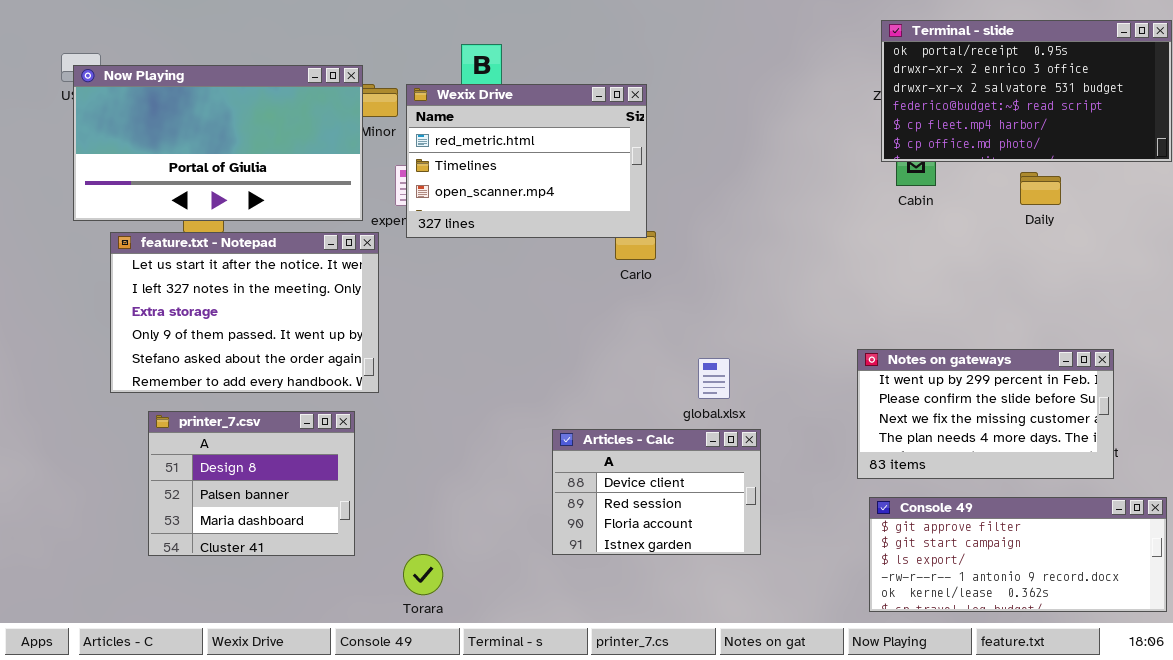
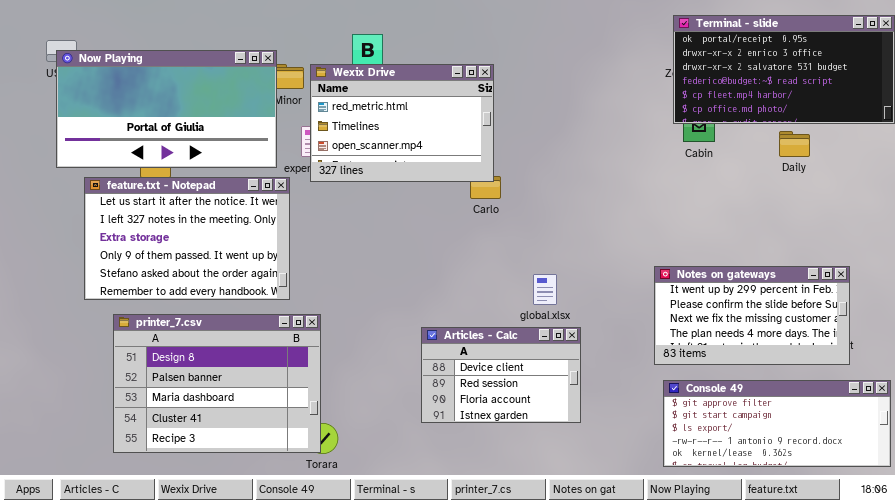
printer_7.csv: [148,411,355,556] -> [113,314,321,453], resized

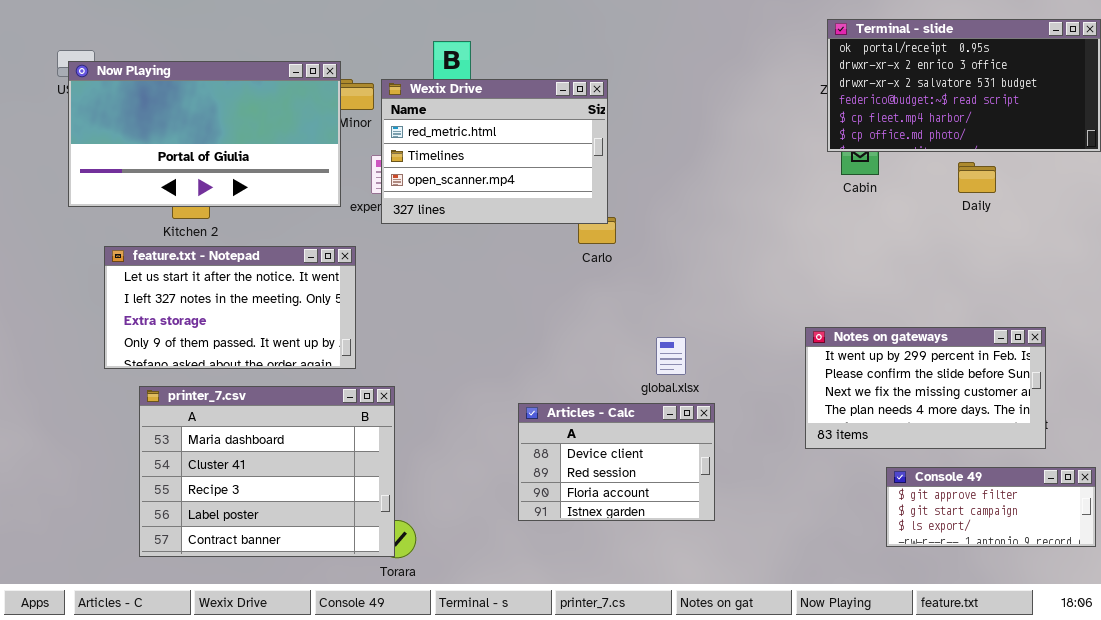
feature.txt - Notepad: [84,177,290,300] -> [104,246,356,369], resized
printer_7.csv: [113,314,321,453] -> [139,386,395,557], scrolled down 2 rows
Console 49: [663,380,891,467] -> [886,467,1096,547], resized

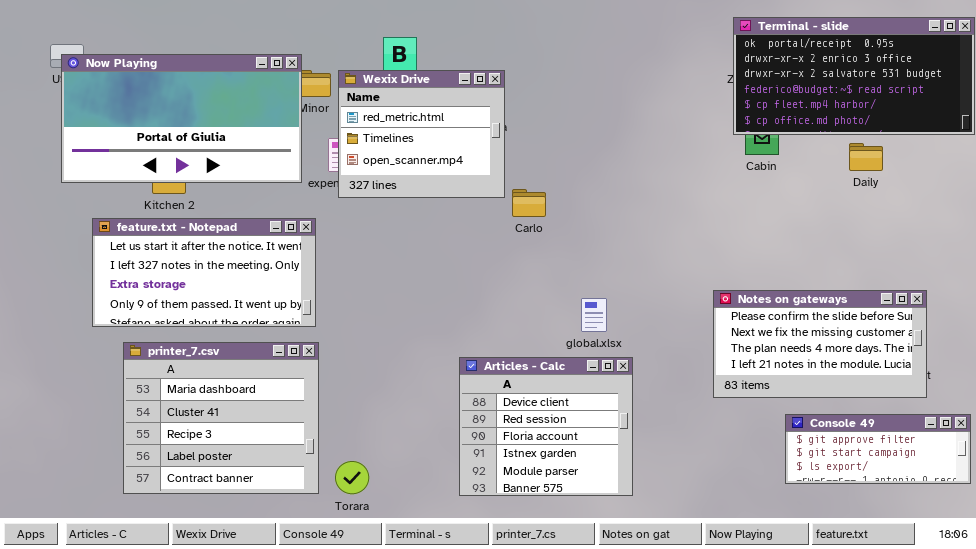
Wexix Drive: [381,79,608,224] -> [338,70,505,198], resized
Notes on gateways: [805,327,1046,449] -> [713,290,927,398], scrolled down 1 row
printer_7.csv: [139,386,395,557] -> [123,342,319,494], resized
Articles - Calc: [518,403,715,521] -> [459,357,633,496], resized

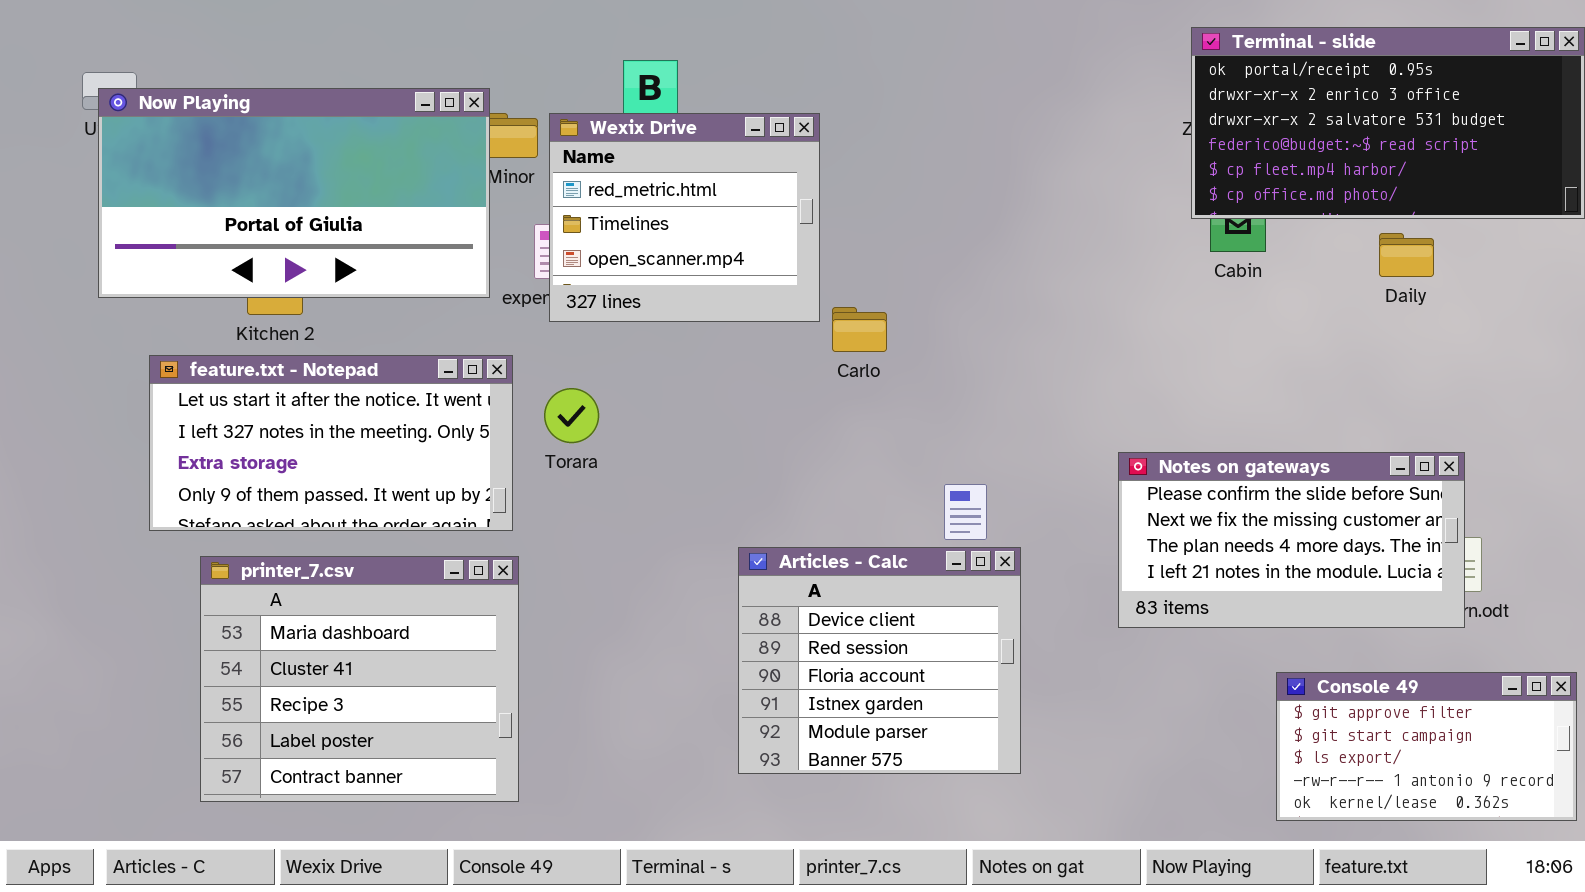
Notes on gateways: [713,290,927,398] -> [1118,452,1465,628], moved
Articles - Calc: [459,357,633,496] -> [738,547,1021,774], moved
Console 49: [785,414,971,484] -> [1276,672,1577,821], resized
Torara: [335,461,369,494] -> [544,388,599,443], moved

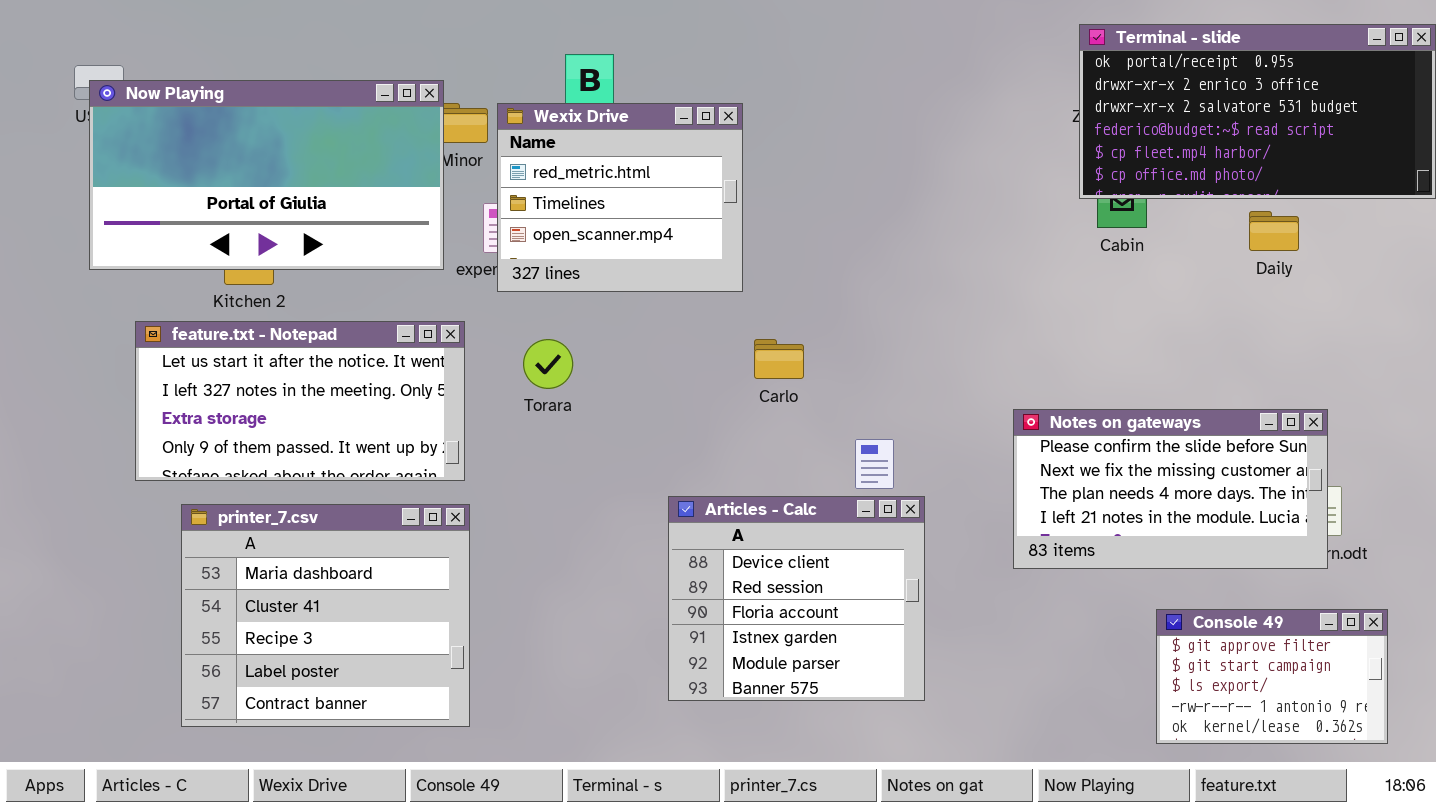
Carlo: [832,307,887,352] -> [754,339,804,379], moved
Torara: [544,388,599,443] -> [523,339,573,389], moved
Console 49: [1276,672,1577,821] -> [1156,609,1388,744], resized

